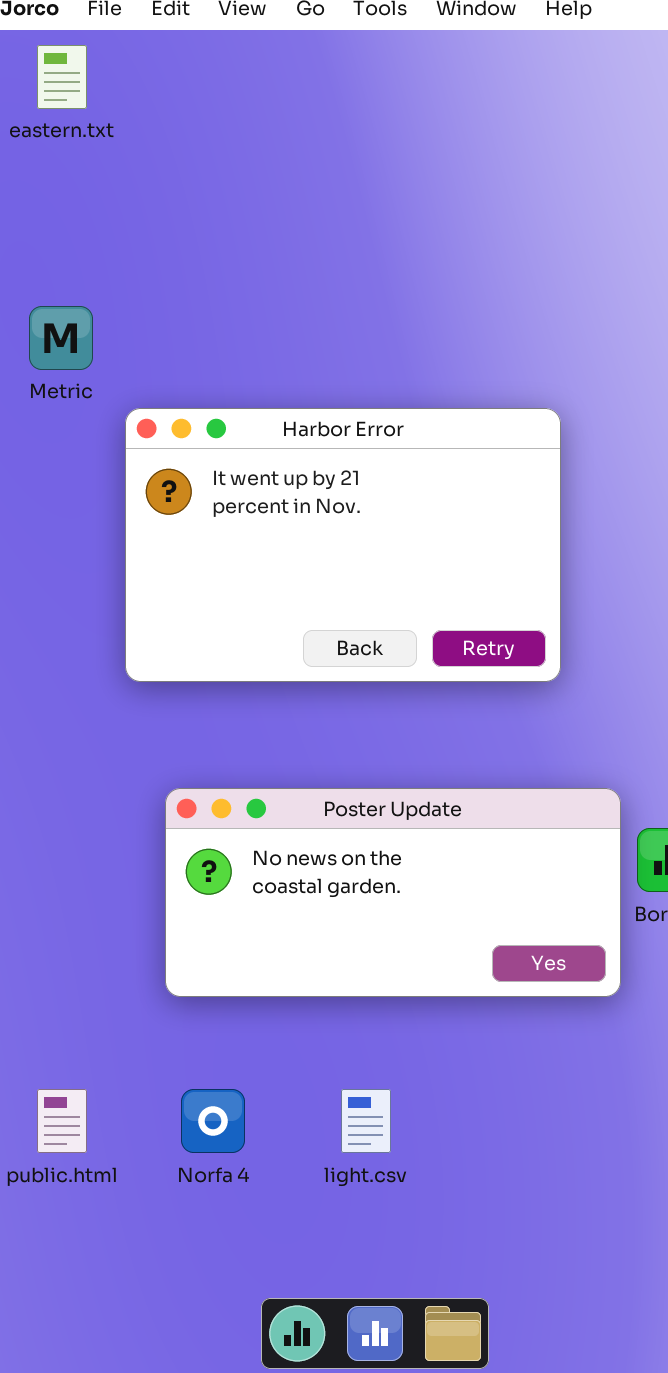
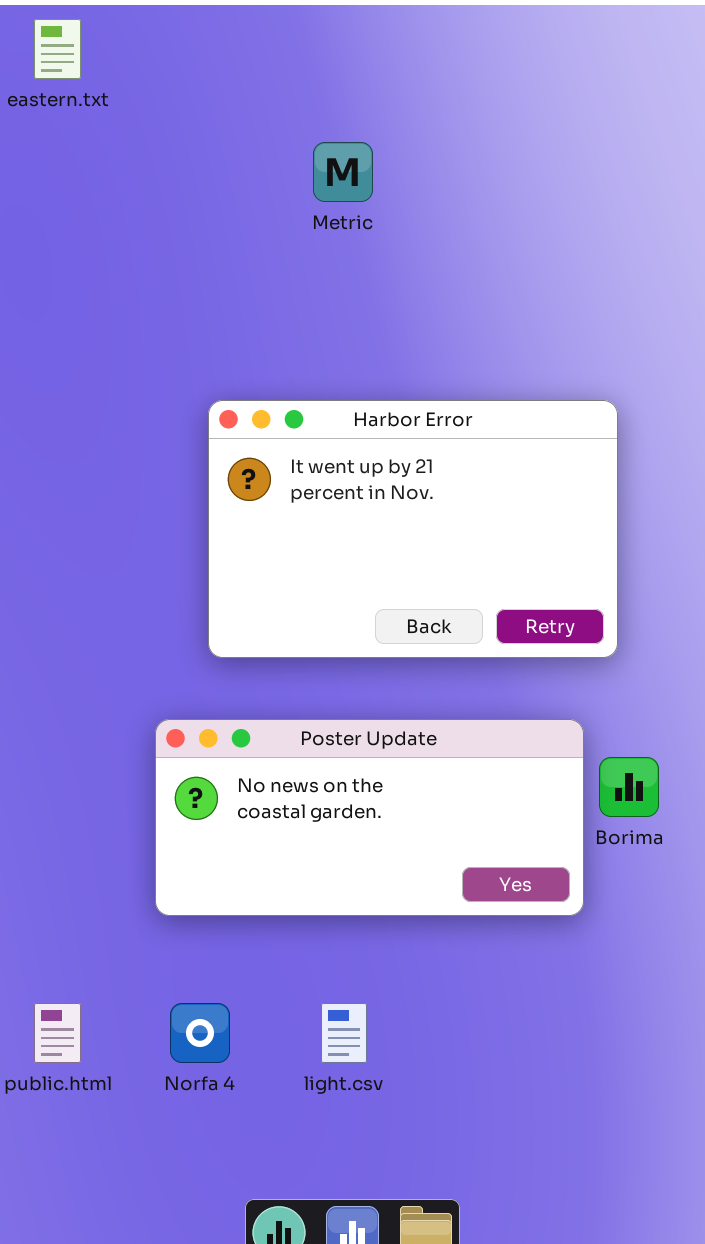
Metric: [29,306,93,370] -> [313,142,373,202], moved
Harbor Error: [125,408,561,682] -> [208,400,618,658], moved

